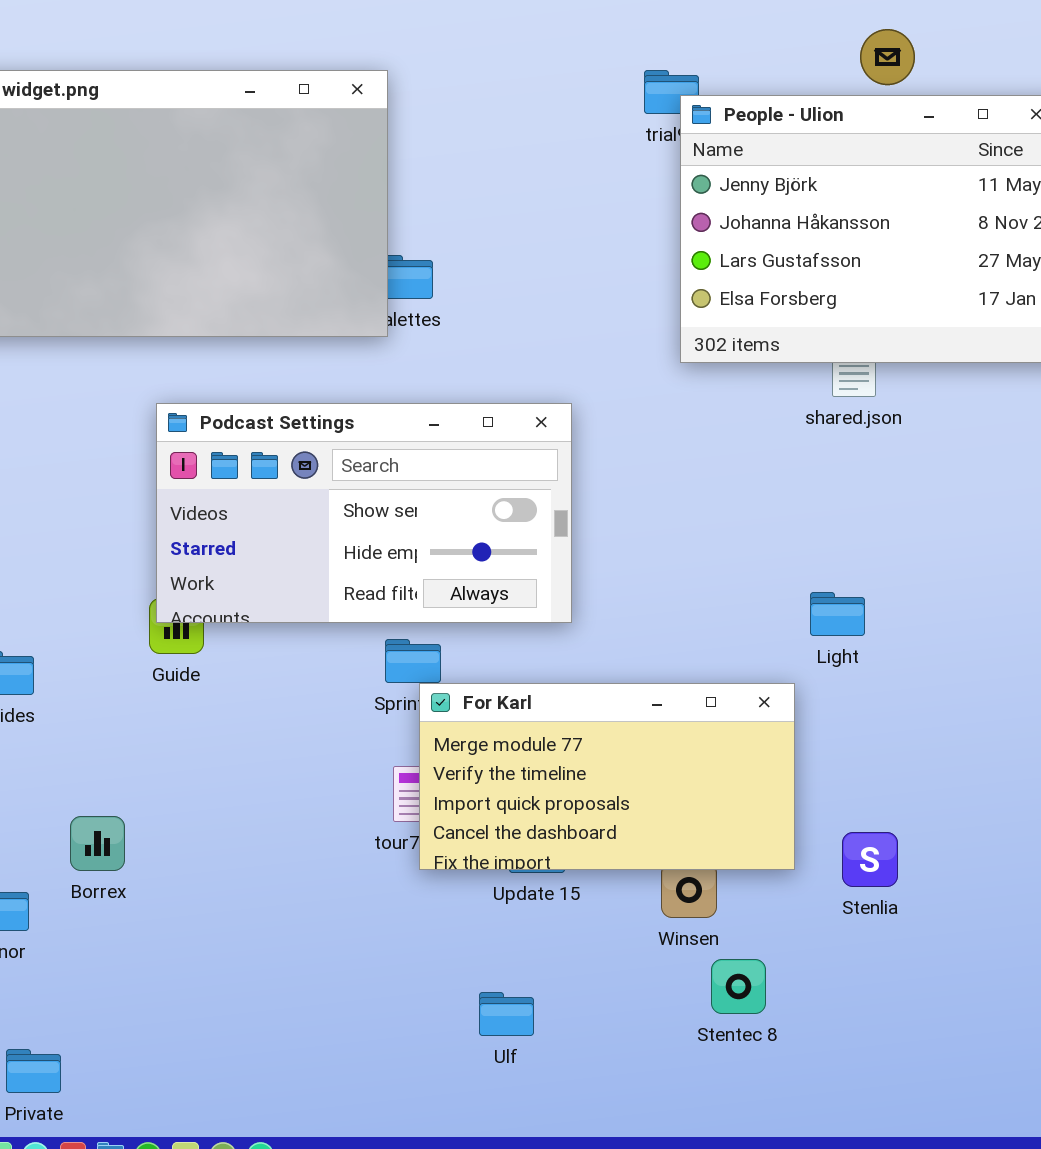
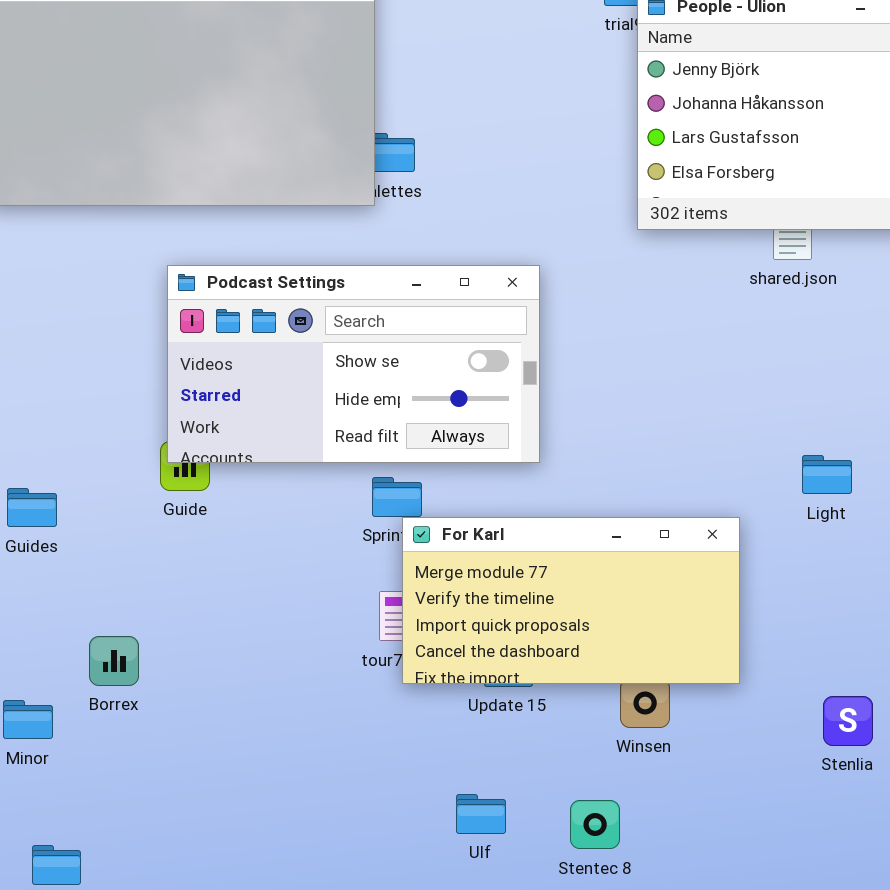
Light: [810,592,865,636] -> [802,455,852,494], moved
Stenlia: [842,832,898,887] -> [823,696,873,746], moved
Stentec 8: [711,959,766,1014] -> [570,800,620,849], moved

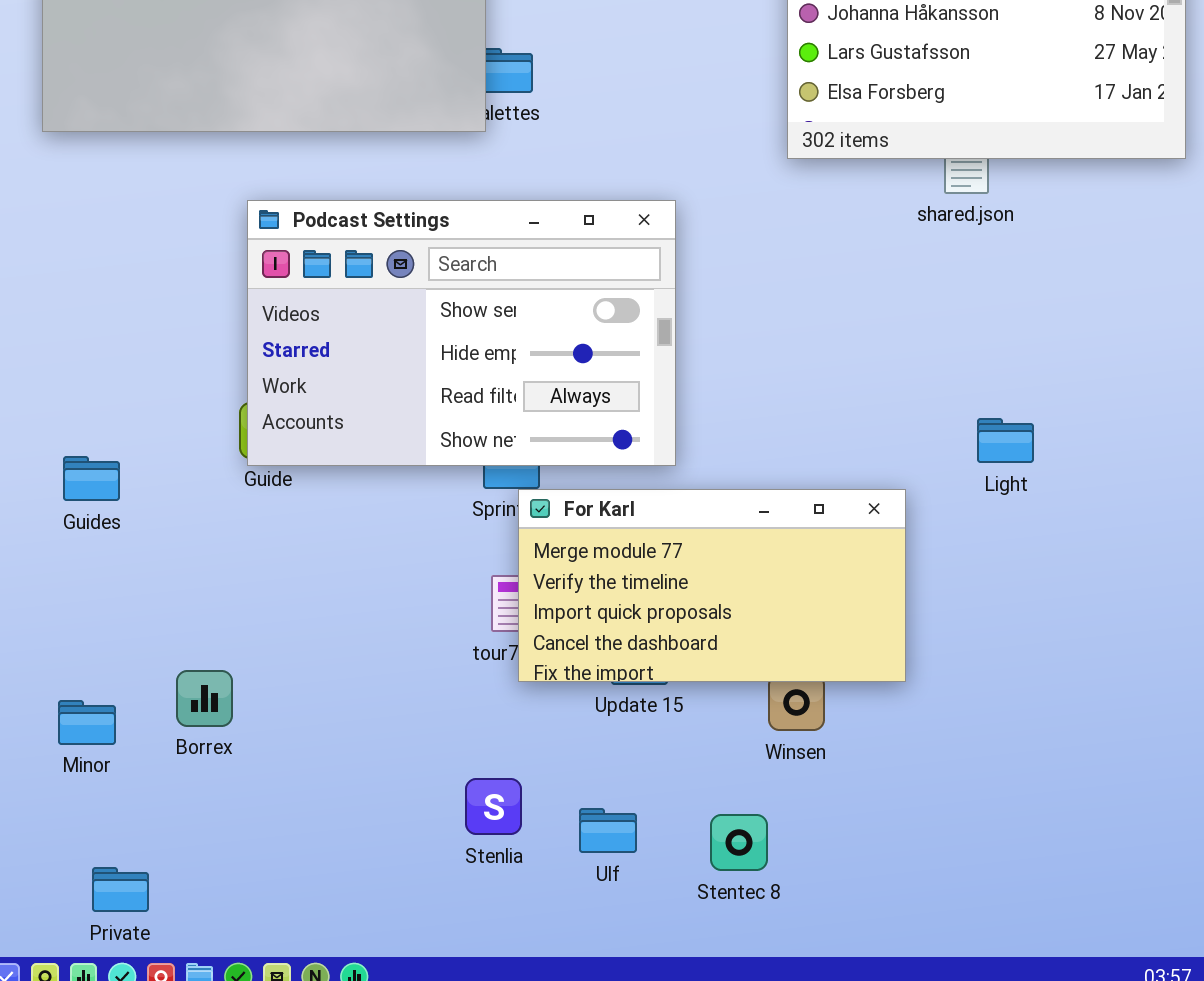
Podcast Settings: [167,265,540,463] -> [247,200,676,466], resized
Borrex: [89,636,139,686] -> [176,670,233,727], moved
Stenlia: [823,696,873,746] -> [465,778,522,835], moved

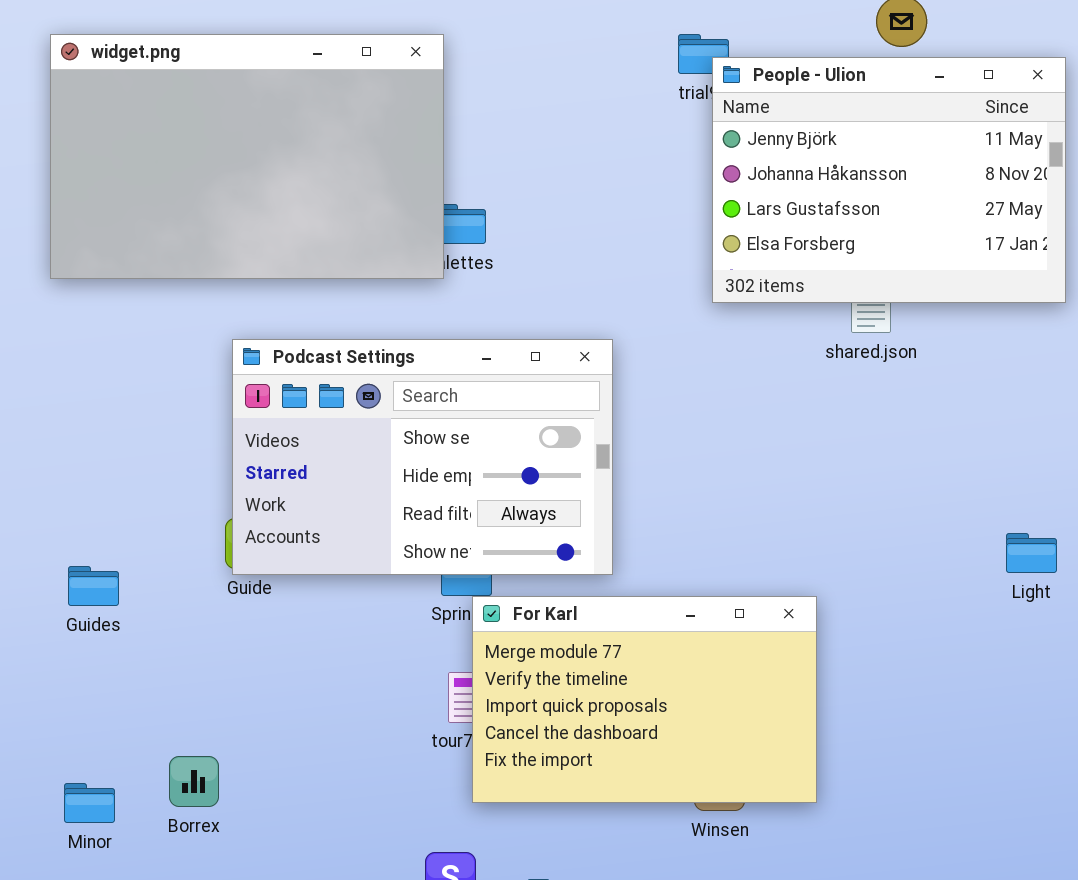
Light: [977,418,1034,463] -> [1006,533,1057,573], moved
For Karl: [518,489,906,682] -> [472,596,817,803], resized

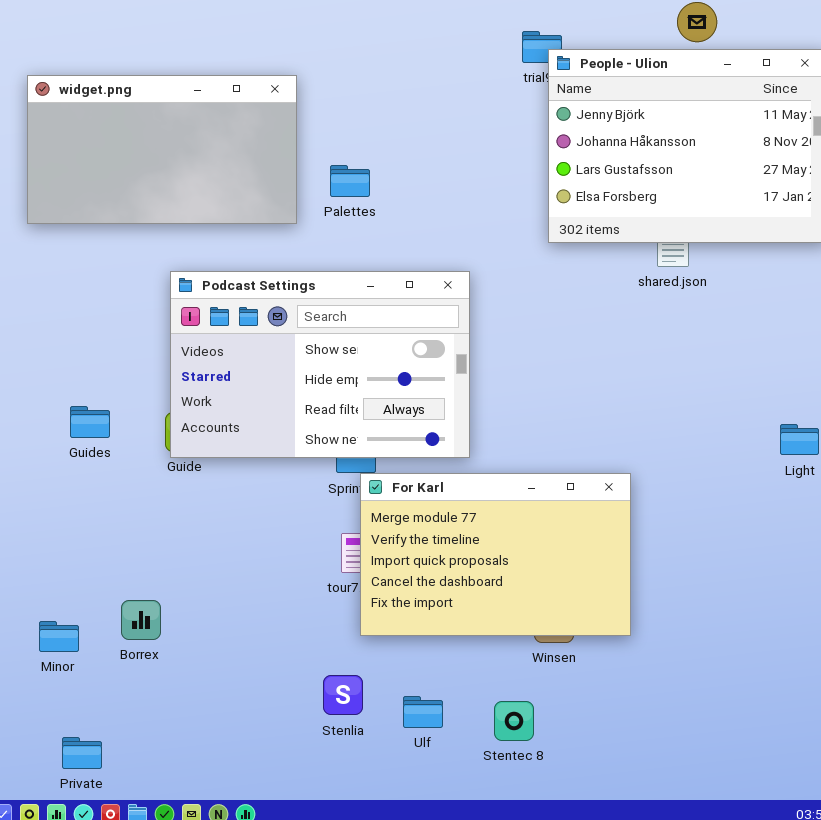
widget.png: [50,34,444,279] -> [27,75,297,224], resized
Guides: [68,566,119,606] -> [70,406,110,438], moved

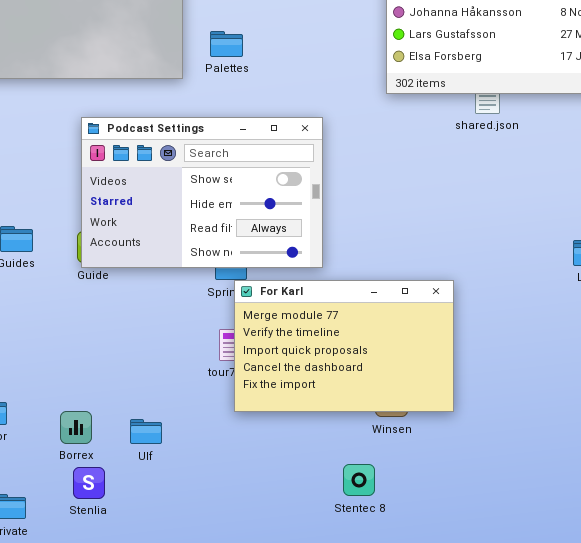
Borrex: [121,600,161,640] -> [60,411,92,444], moved
Stenlia: [323,675,363,715] -> [73,467,105,499], moved
Ulf: [403,696,443,728] -> [130,419,162,444], moved

